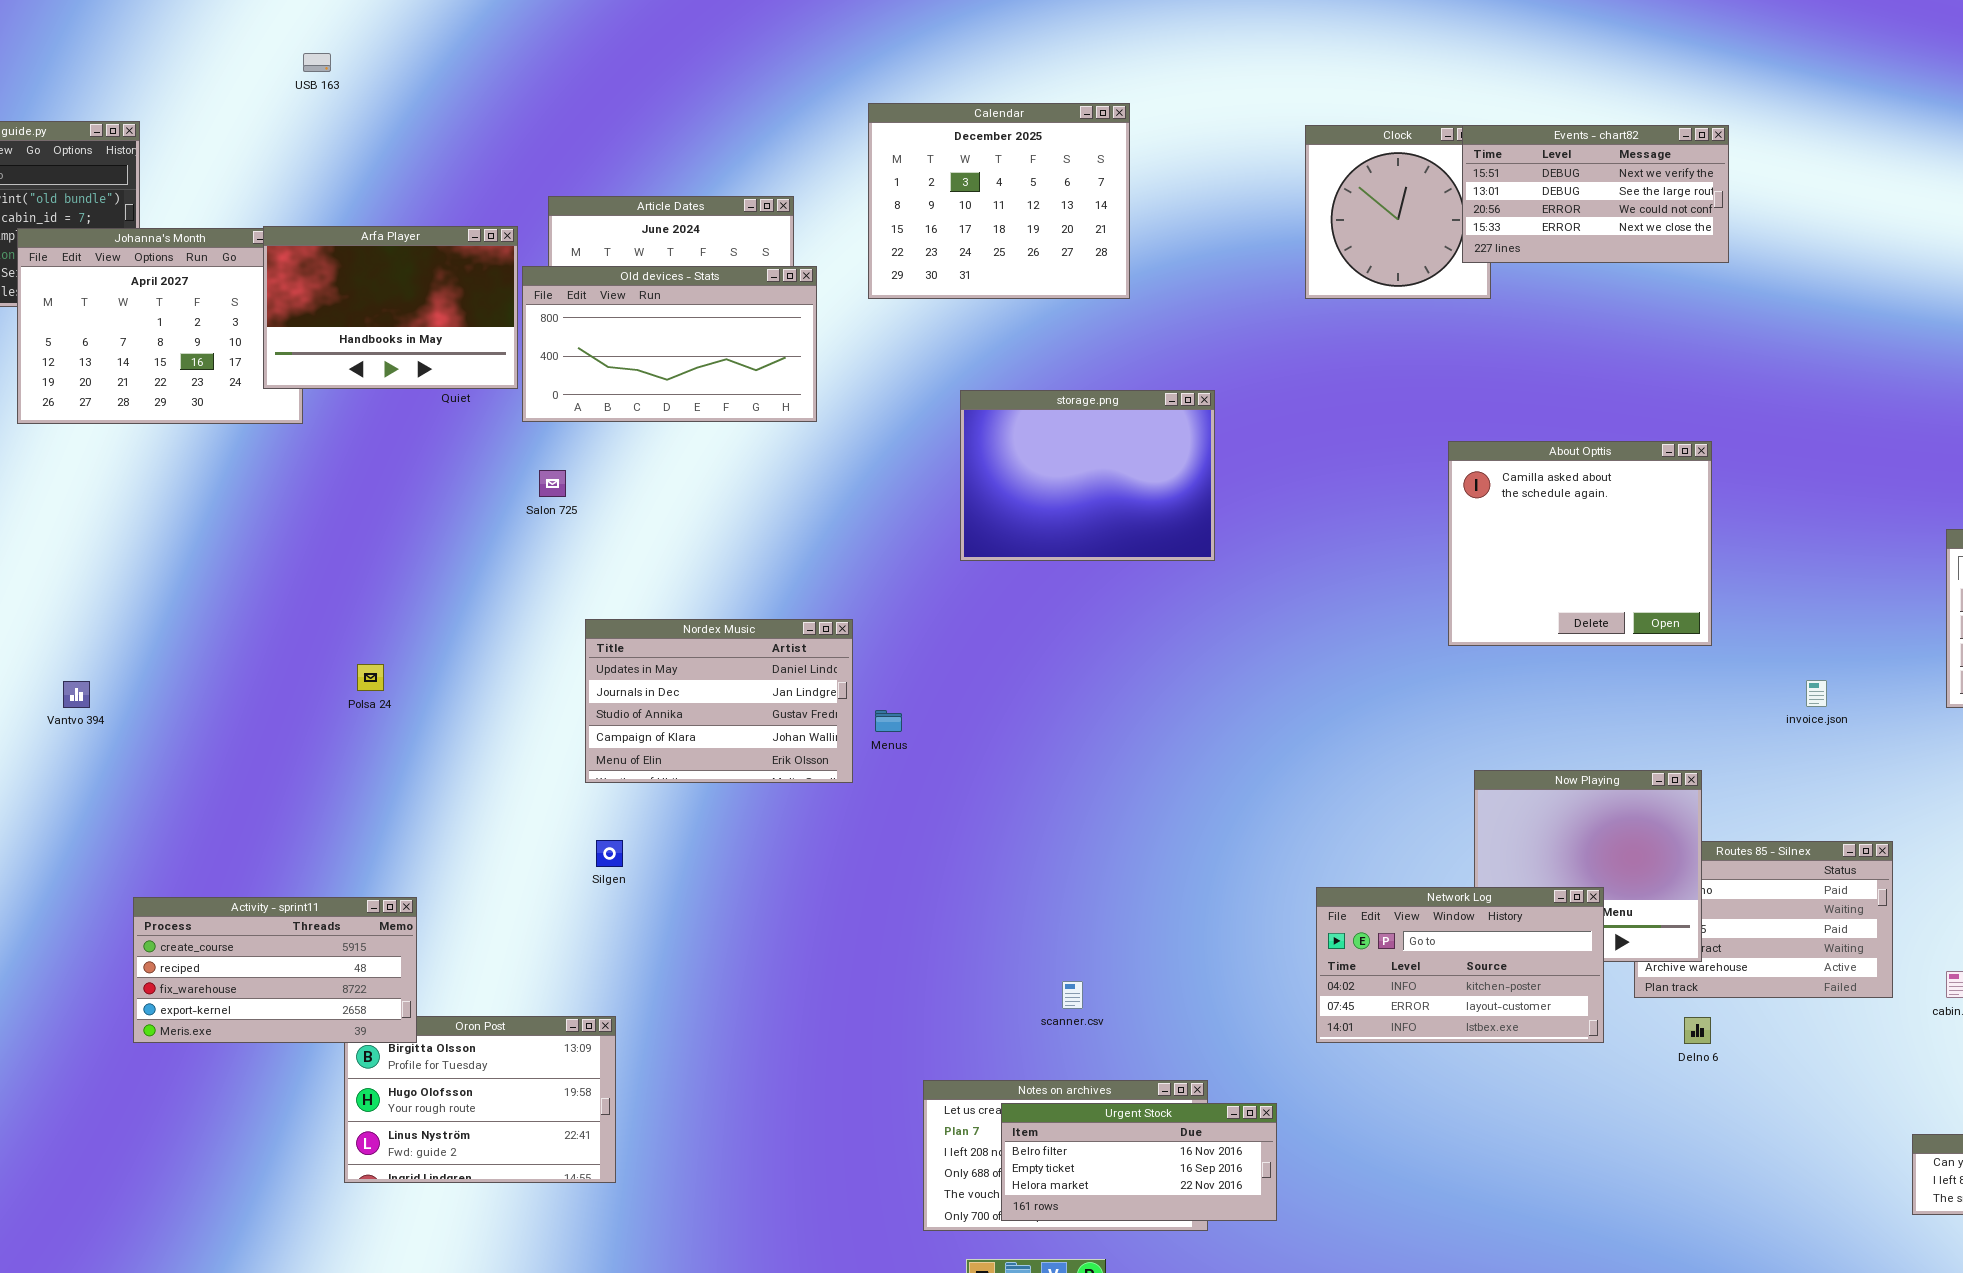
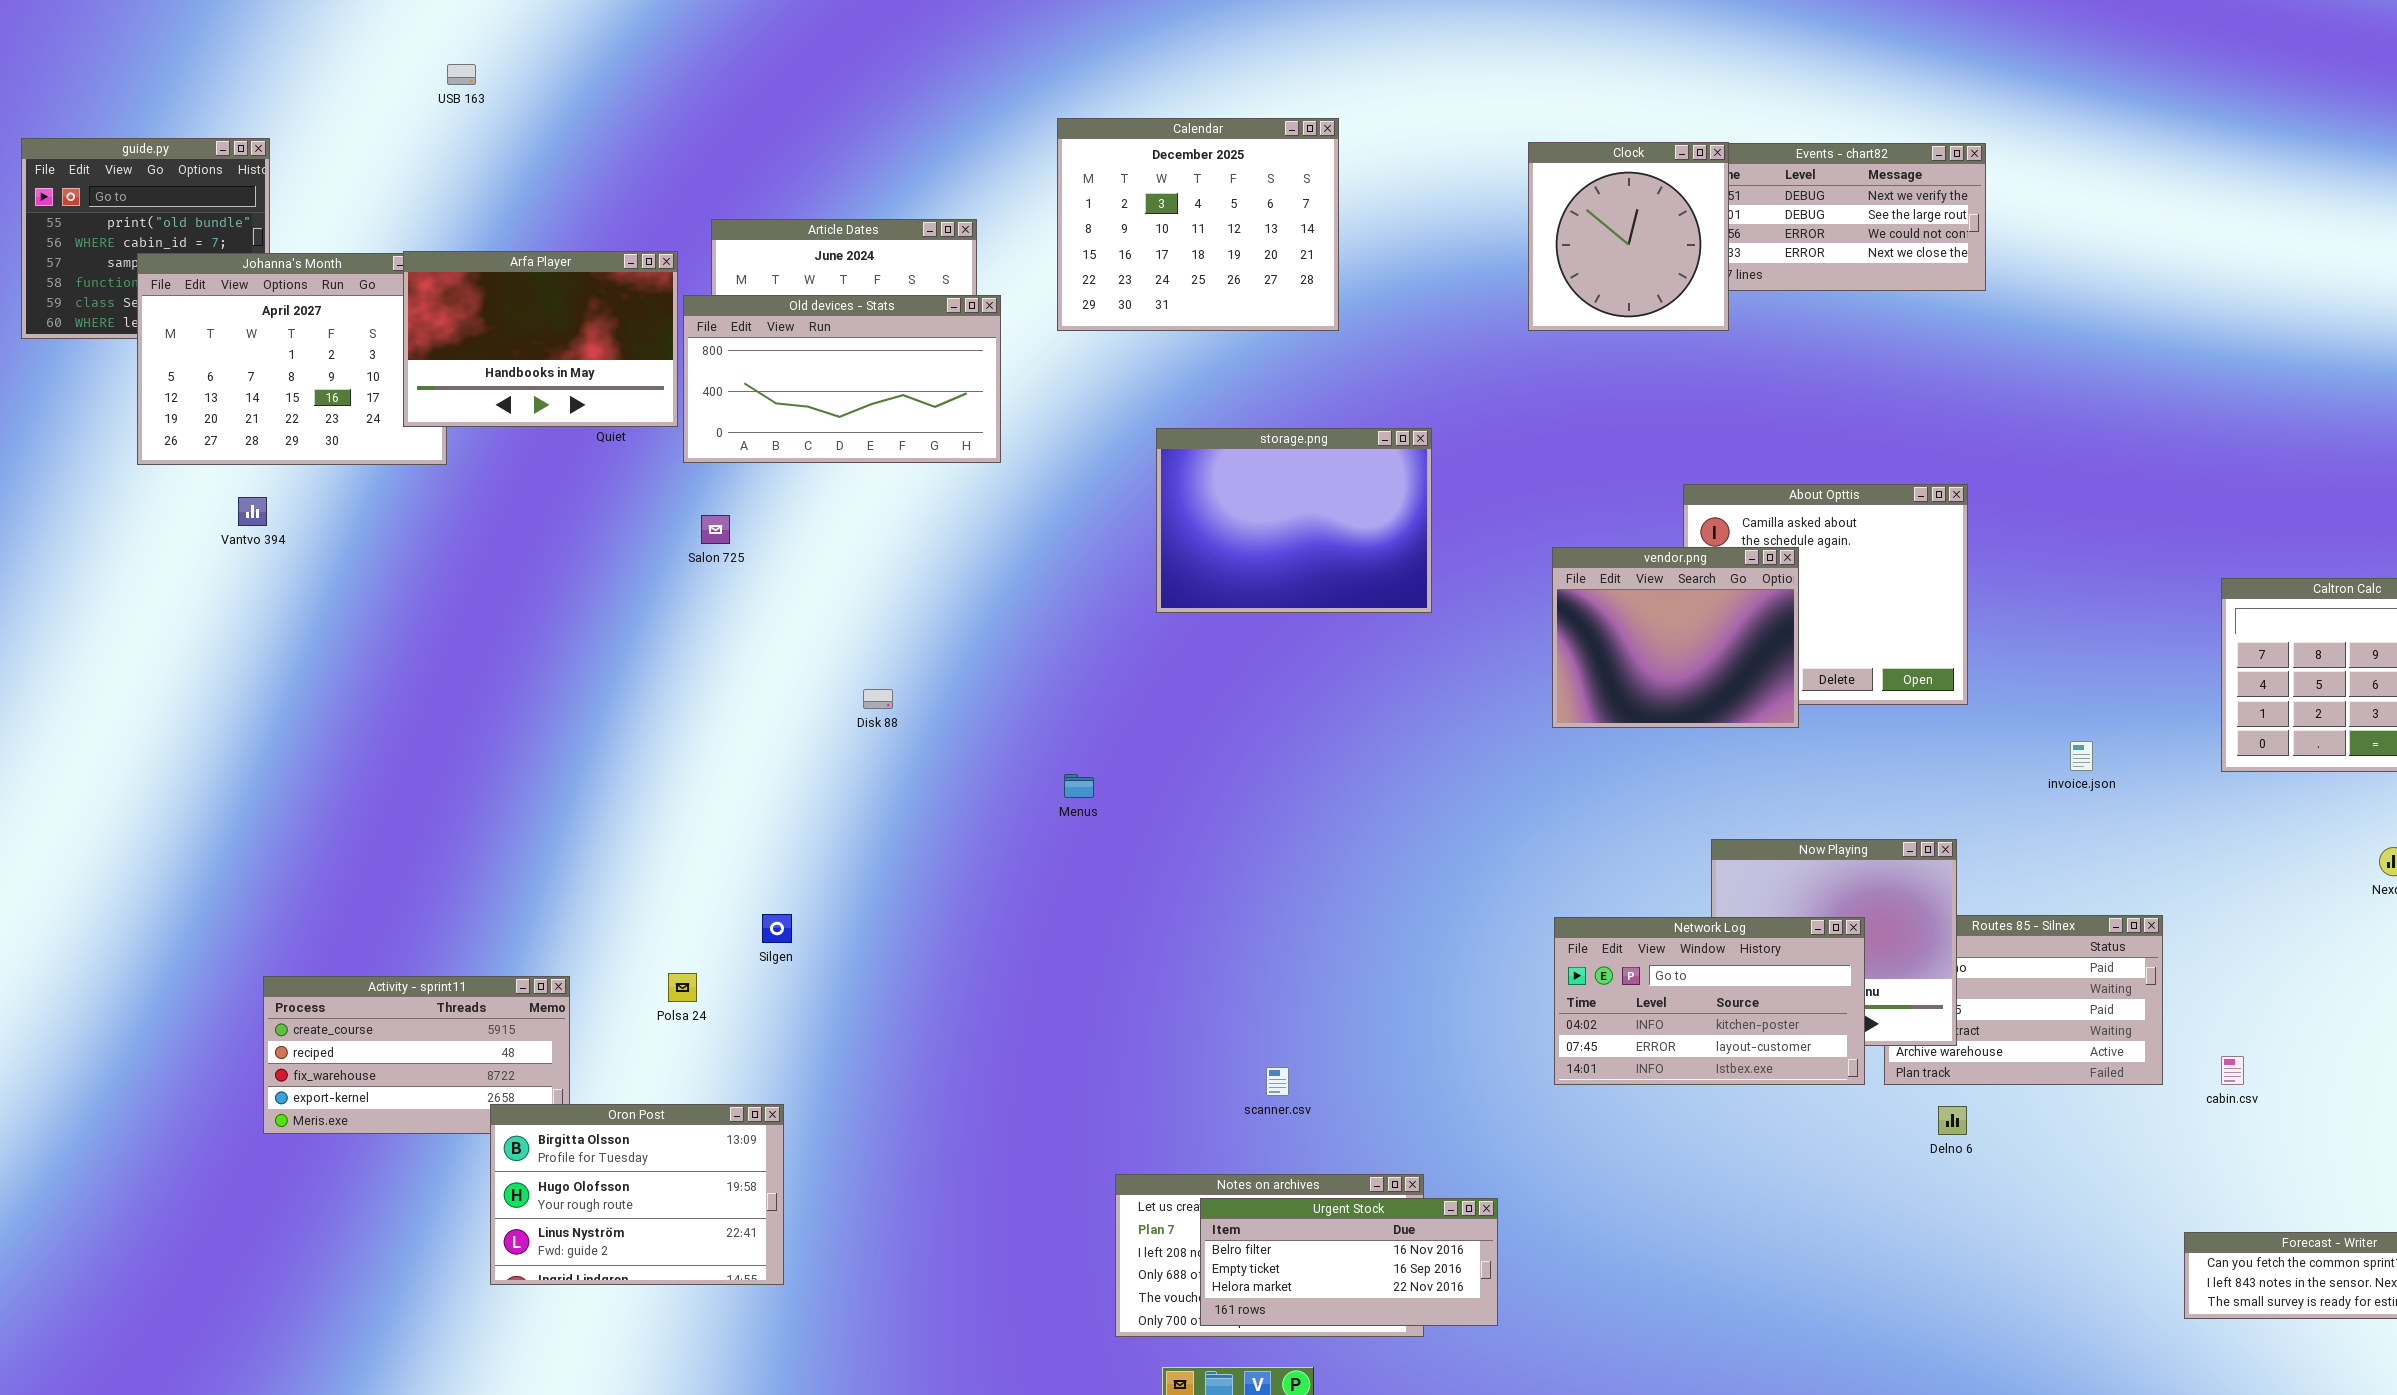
Clock: [1305,125,1491,299] -> [1528,142,1729,331], raised
vendor.png: none -> [1552,547,1799,728], opened
Nordex Music: [585,619,853,783] -> none, closed
Polsa 24: [357,664,384,691] -> [668,973,697,1002], moved
Vantvo 394: [63,681,90,708] -> [238,497,267,526], moved
Network Log: [1316,887,1604,1043] -> [1554,917,1865,1085], moved
Oron Post: [344,1016,616,1183] -> [490,1104,784,1285], raised

